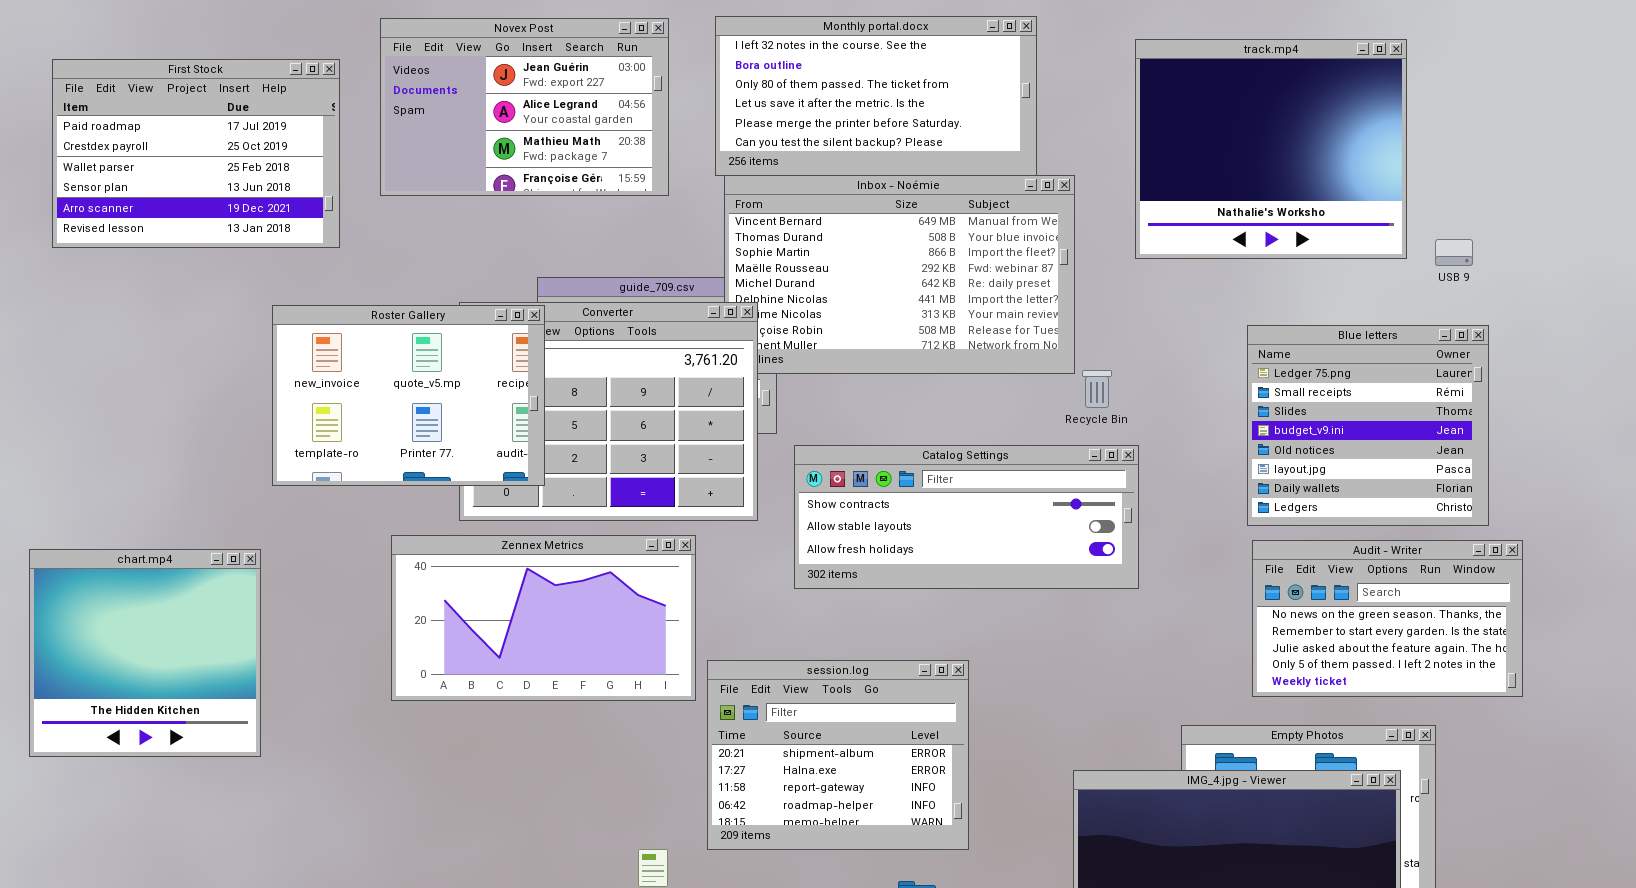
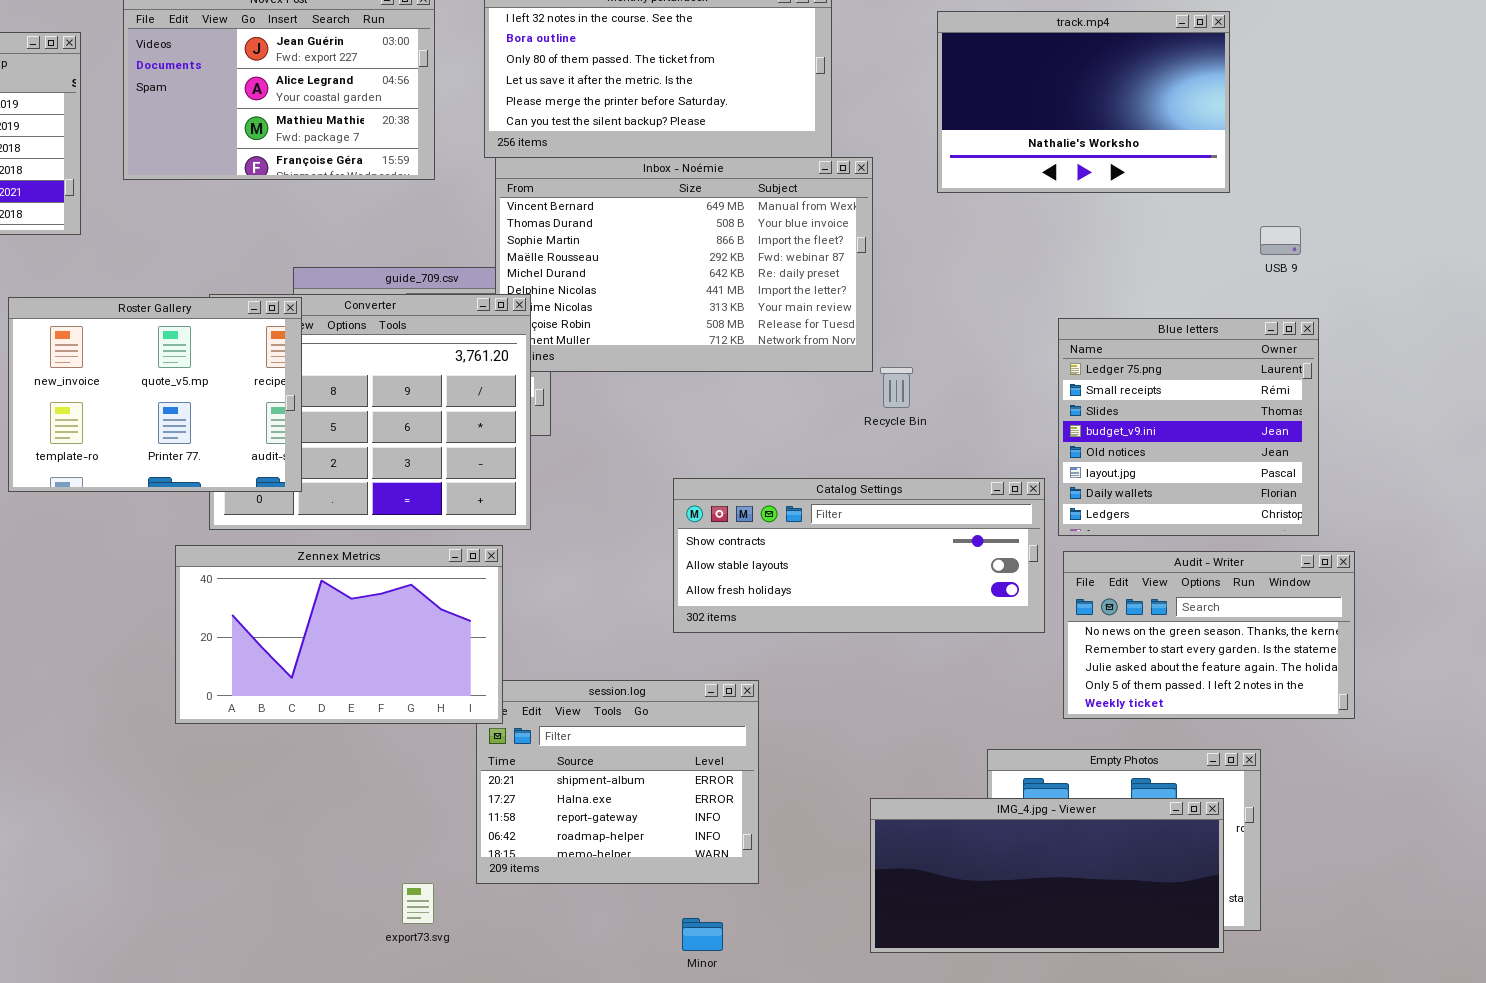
track.mp4: [1135,39,1407,259] -> [937,11,1230,193], resized
Catalog Settings: [794,445,1139,589] -> [673,478,1045,633], moved
Zennex Metrics: [391,535,696,701] -> [175,545,503,724], moved

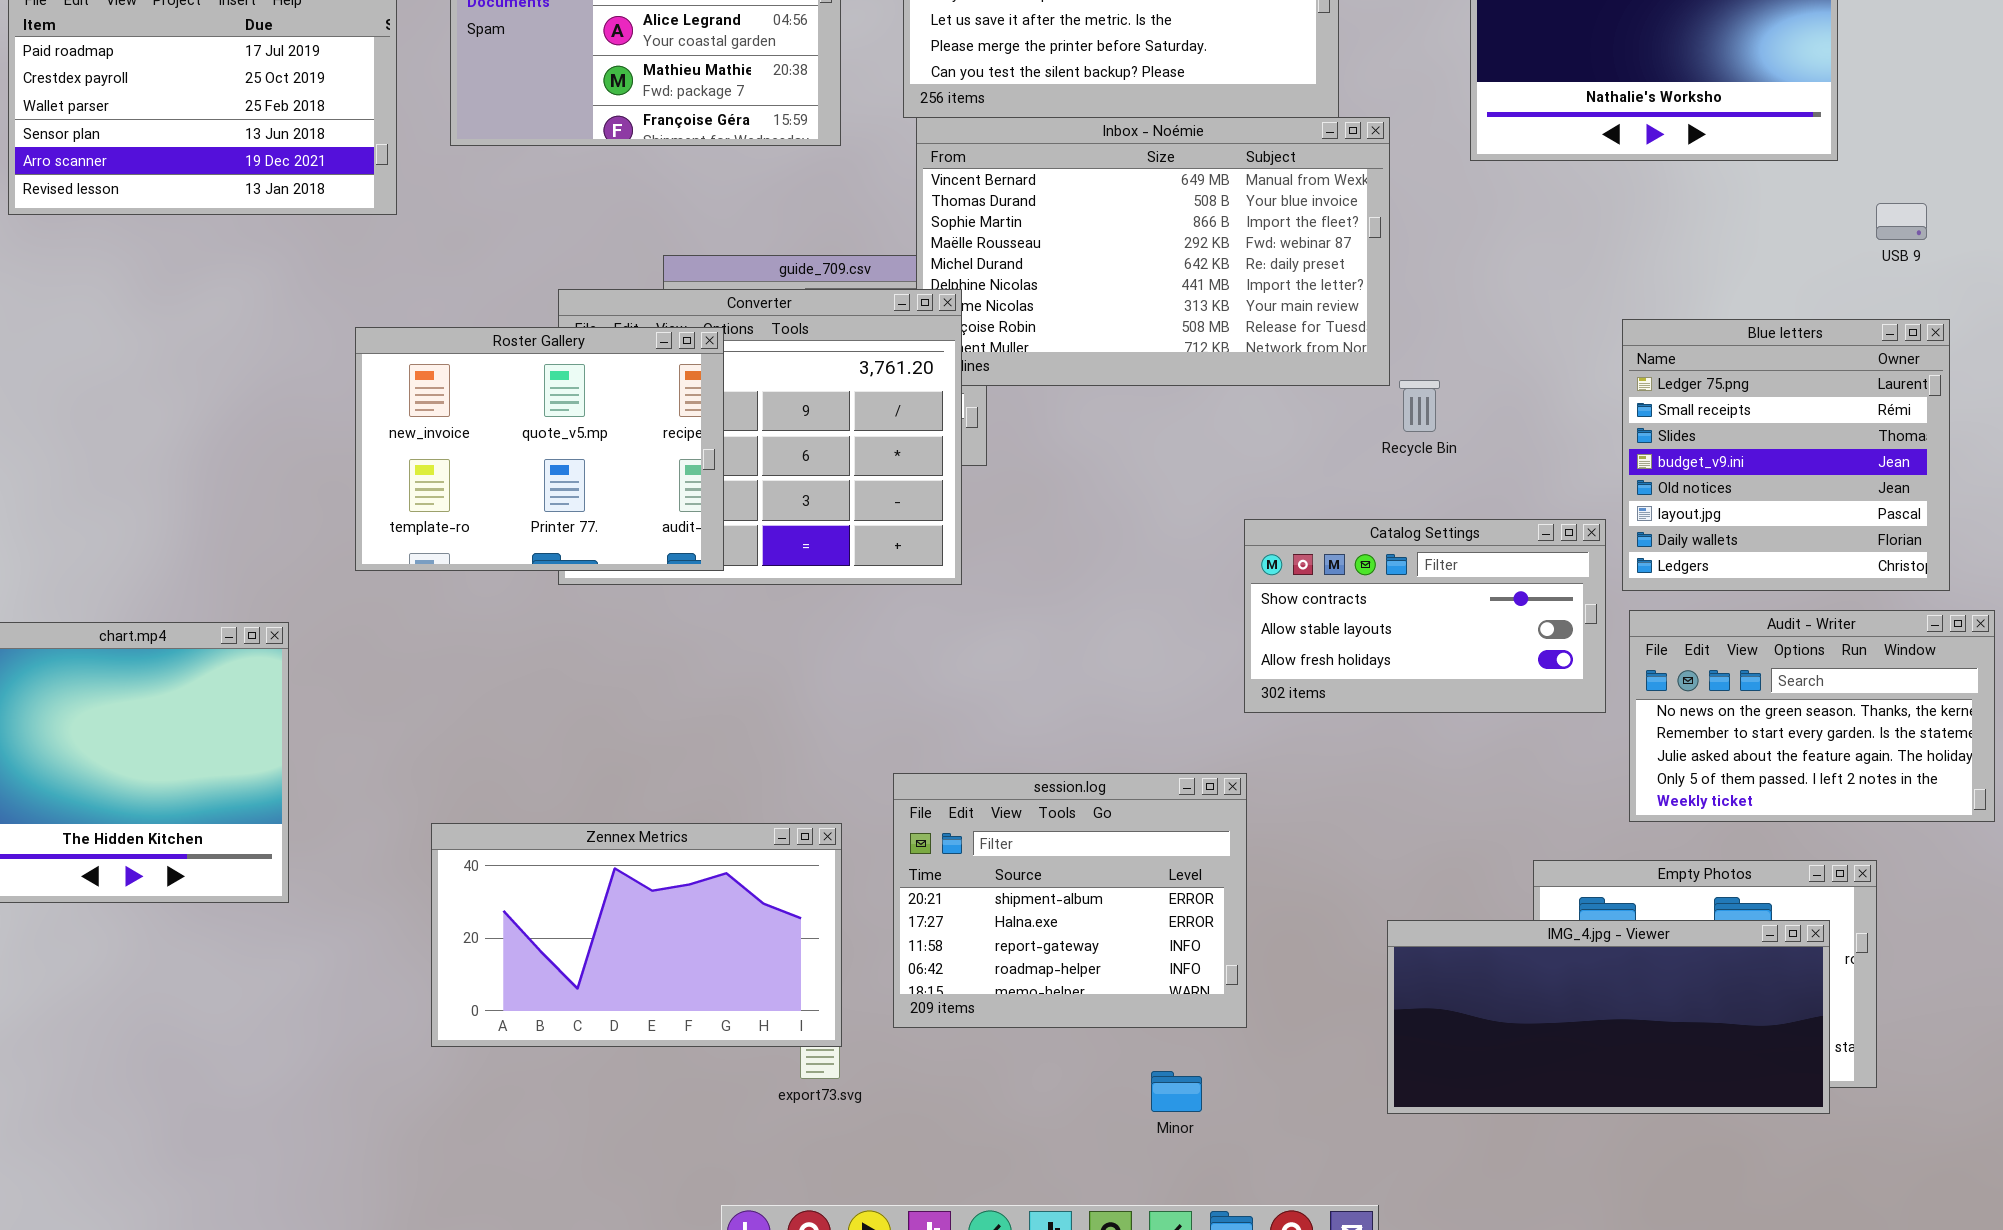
Roster Gallery: [8,297,302,492] -> [355,327,724,571], moved
Catalog Settings: [673,478,1045,633] -> [1244,519,1606,713], resized
Zennex Metrics: [175,545,503,724] -> [431,823,842,1047], moved

